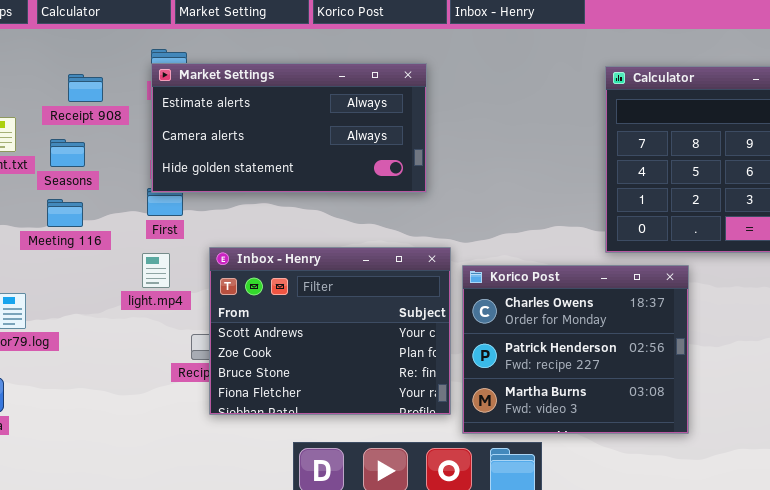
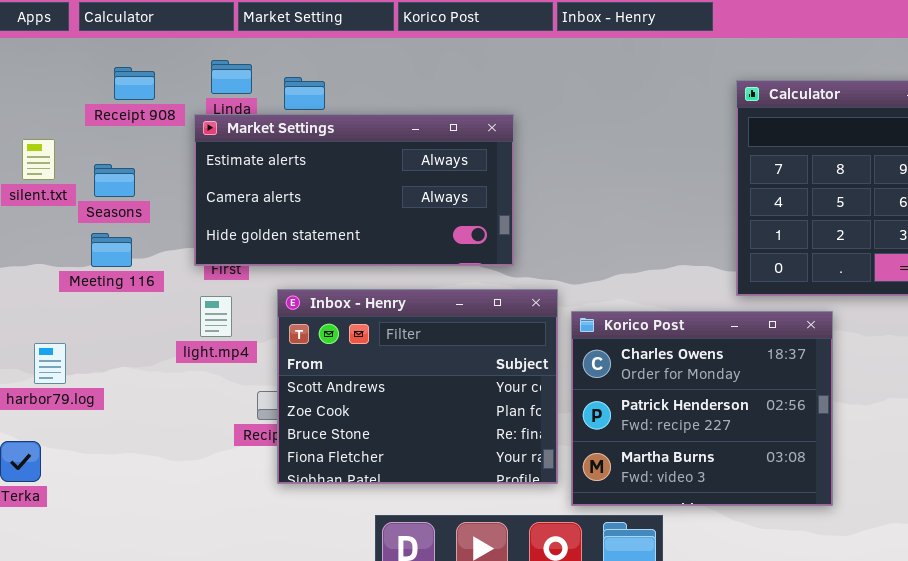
Market Settings: [151,63,427,193] -> [194,114,514,266], moved
Receipt 908: [68,74,103,102] -> [114,67,155,100], moved

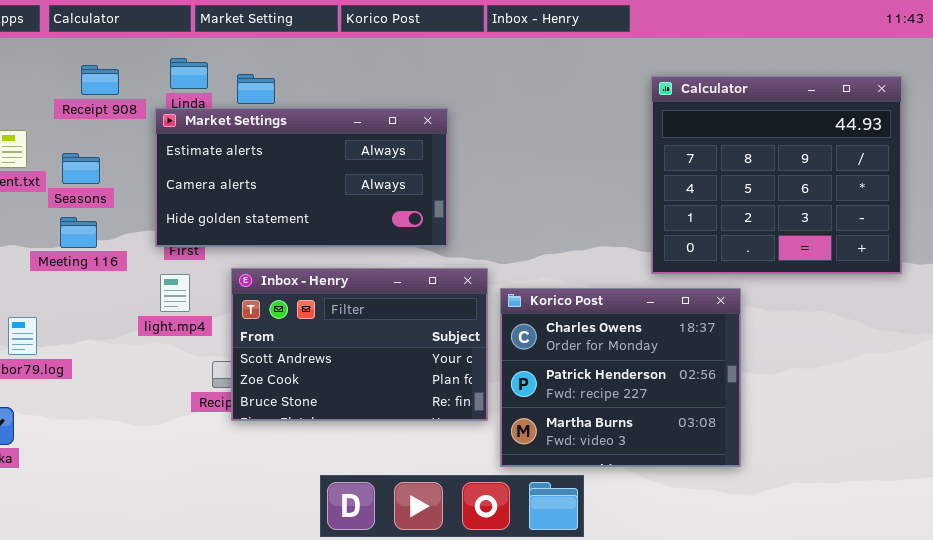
Inbox - Henry: [277,289,558,484] -> [231,268,488,421], resized

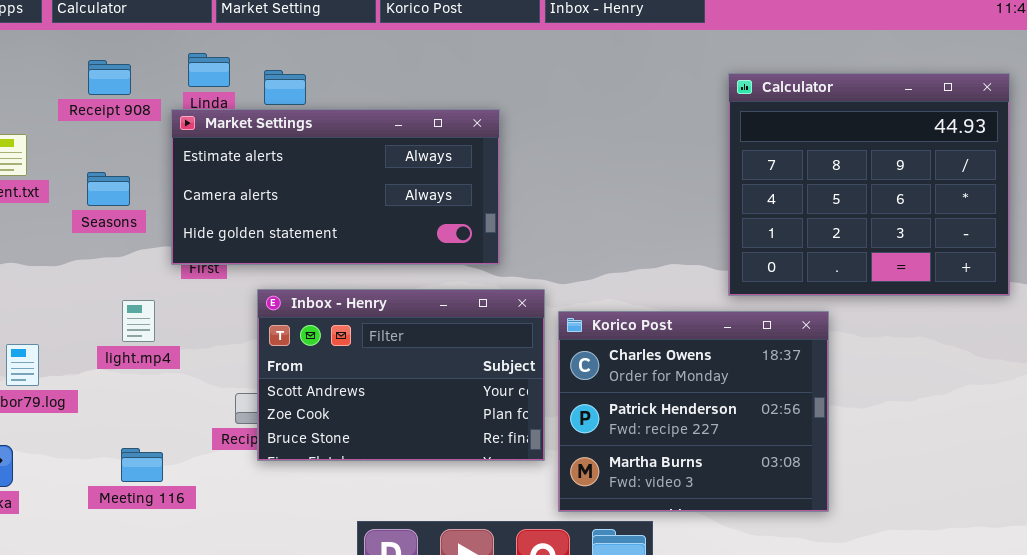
Seasons: [62,153,100,184] -> [87,172,130,206], moved
Meeting 116: [60,217,97,248] -> [121,448,163,482], moved
light.mp4: [160,274,190,312] -> [122,300,155,342], moved

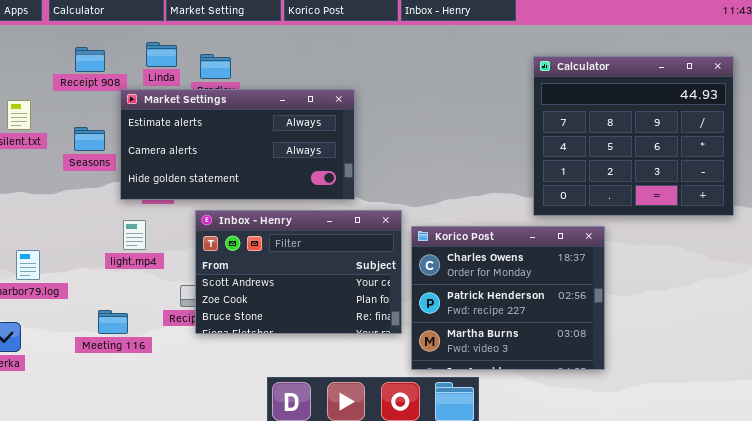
Market Settings: [171,109,500,265] -> [120,89,355,200], moved
light.mp4: [122,300,155,342] -> [123,220,146,250], moved
Meeting 116: [121,448,163,482] -> [98,310,128,334], moved

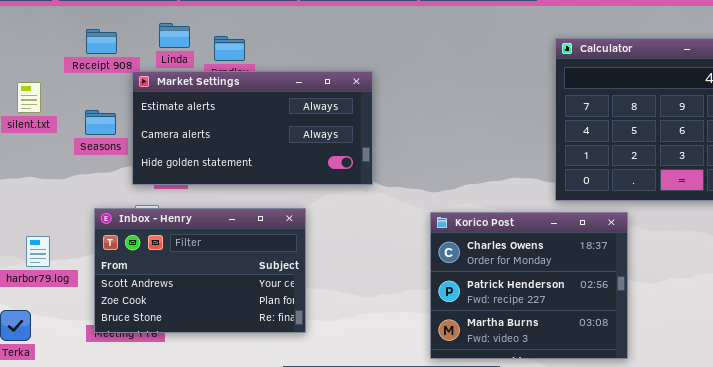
Inbox - Henry: [195,210,402,334] -> [94,208,306,333], moved

